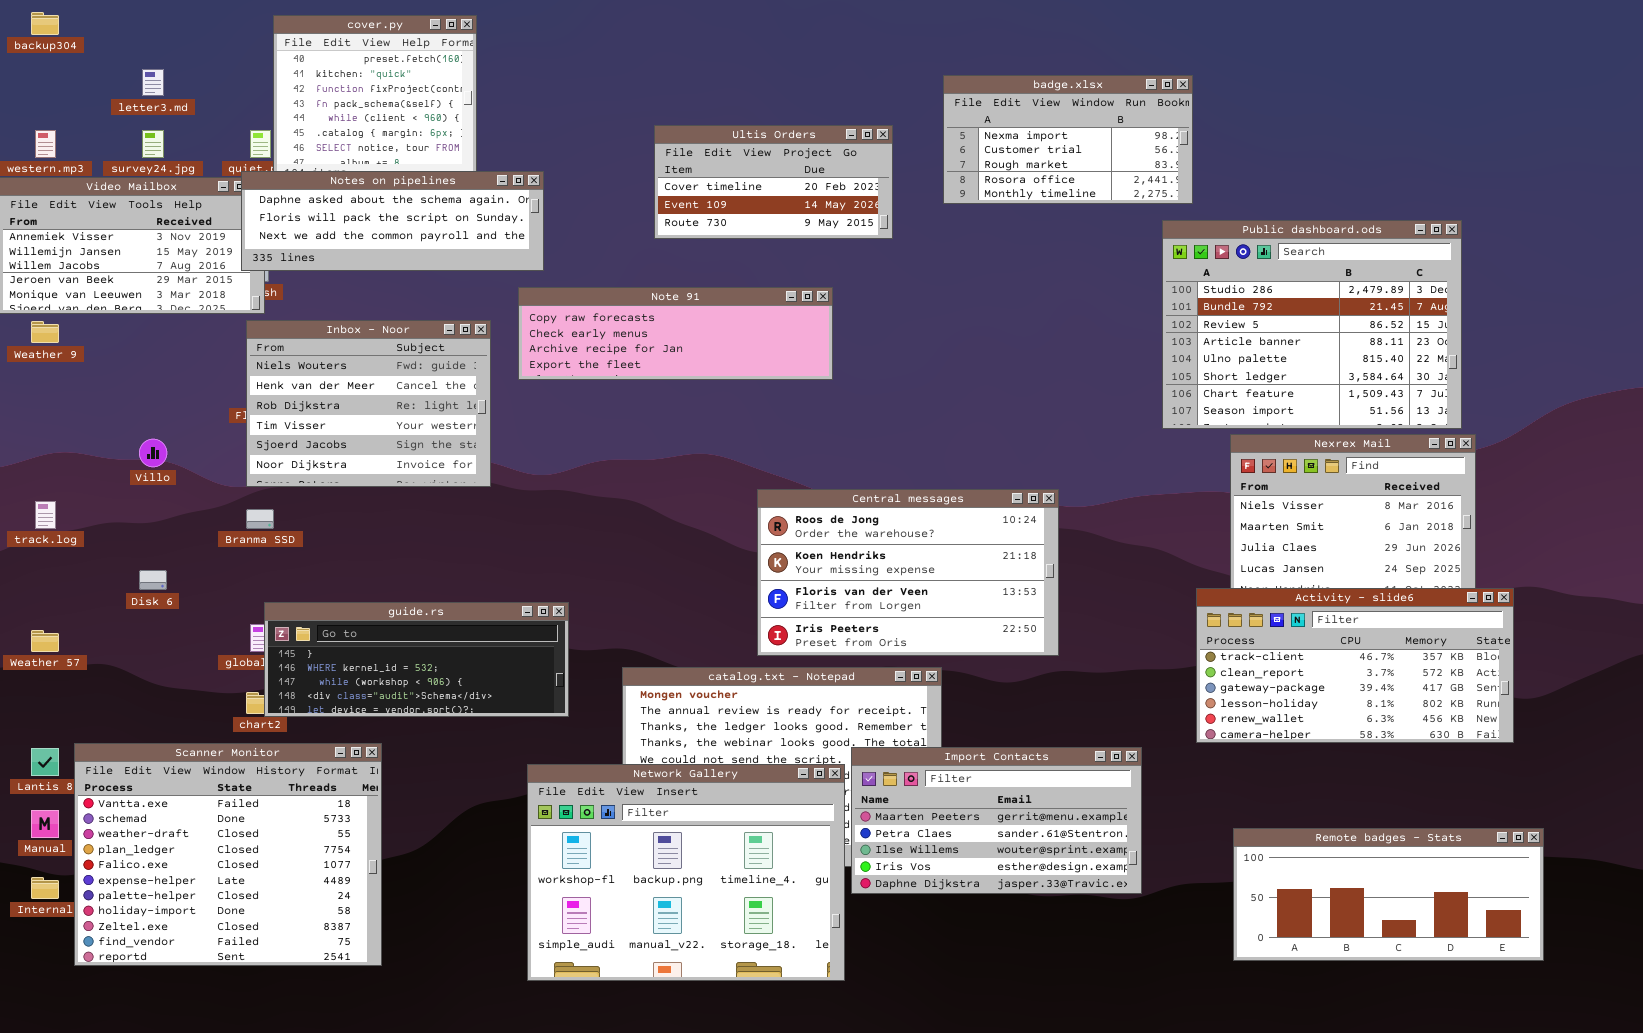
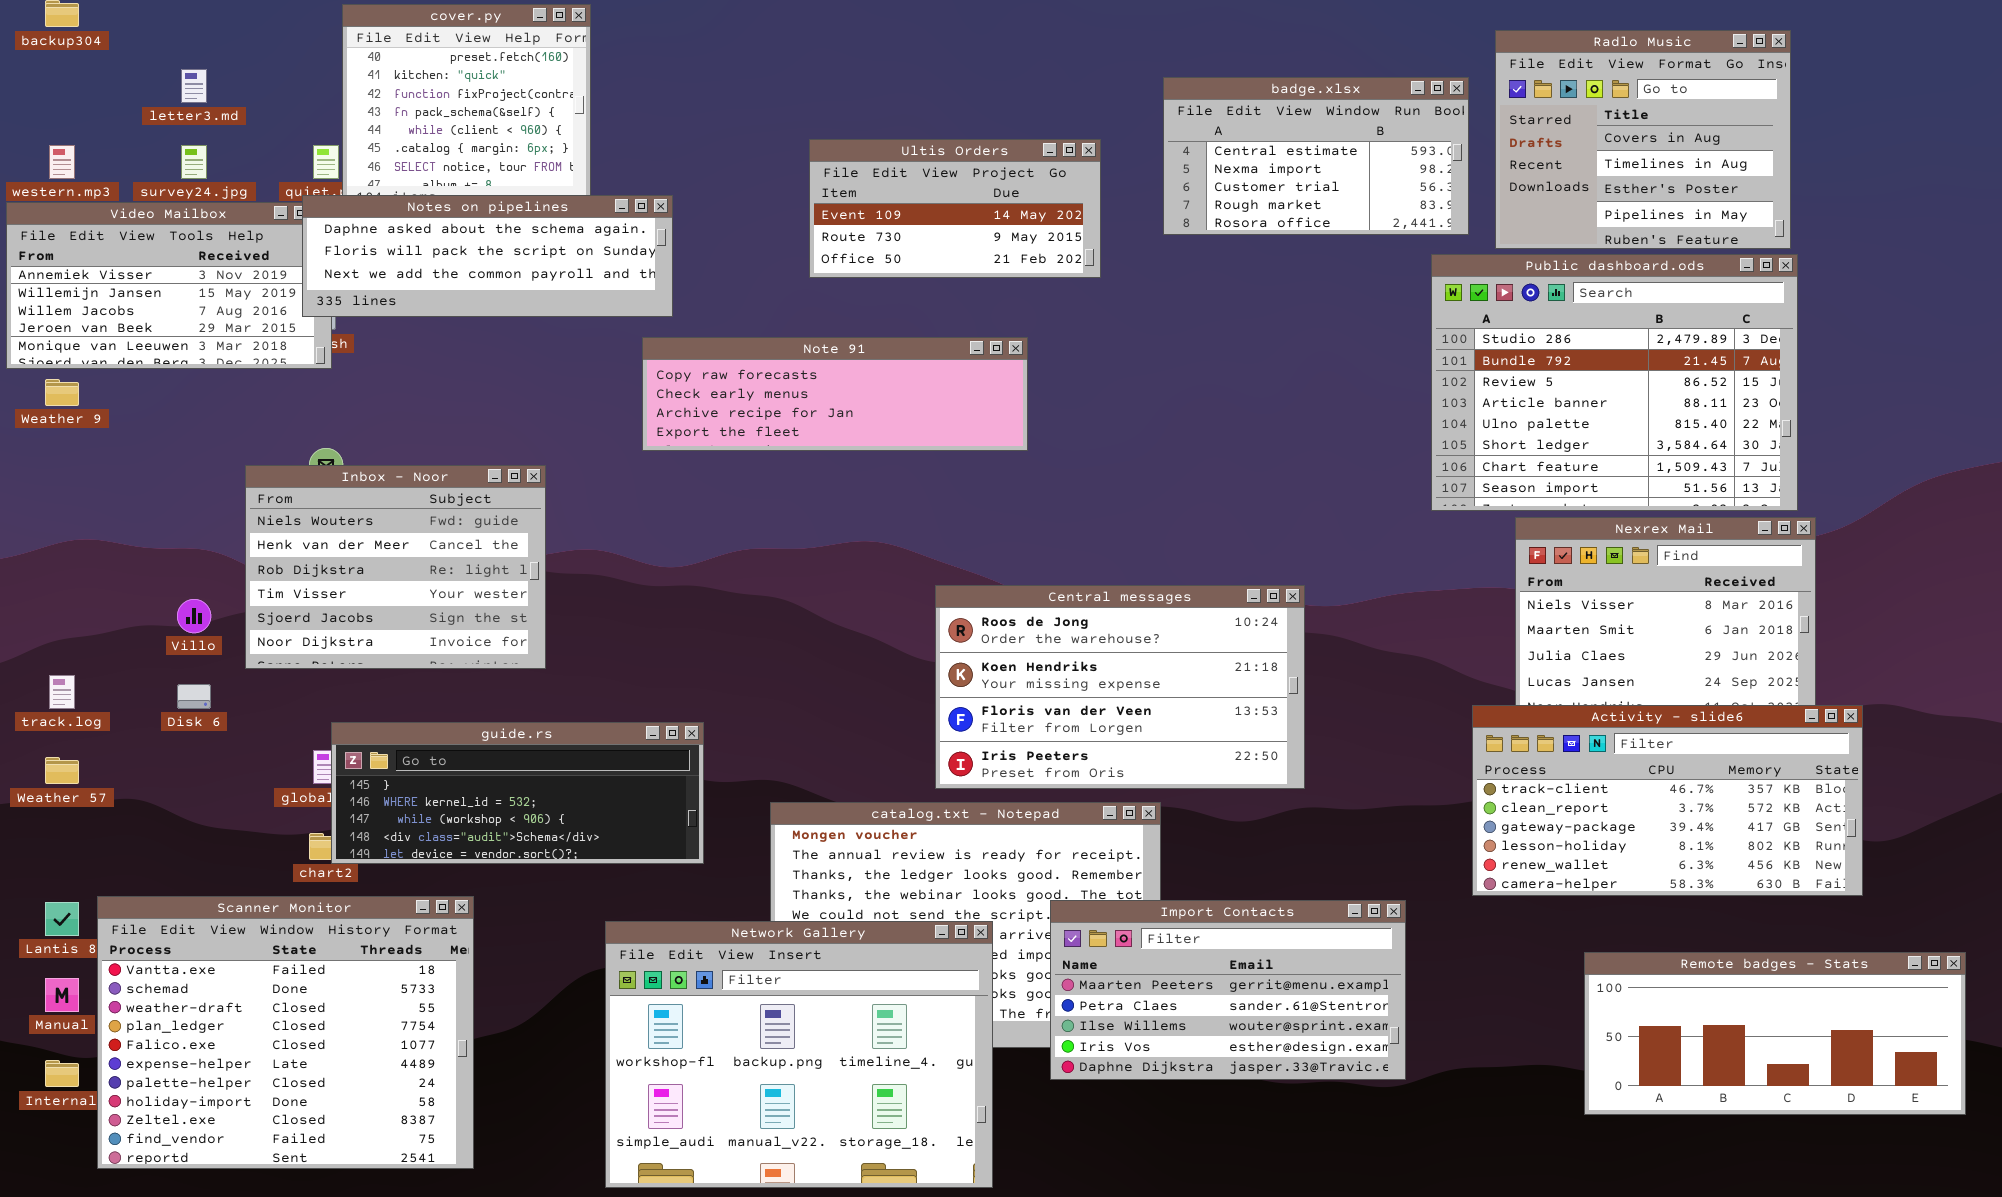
Radlo Music: none -> [1495,30,1791,249], opened
badge.xlsx: [943,75,1193,204] -> [1163,77,1469,235], scrolled up 1 row
Ultis Orders: [654,125,893,239] -> [809,139,1101,278], scrolled down 1 row
Inbox - Noor: [246,320,491,487] -> [245,465,546,669], moved
Villo: [139,439,167,467] -> [177,599,211,633], moved
track.log: [35,501,56,529] -> [49,675,75,709], moved
Network Gallery: [527,764,845,981] -> [605,921,993,1188], moved
Remote badges - Stats: [1233,828,1544,961] -> [1584,952,1966,1115], moved

